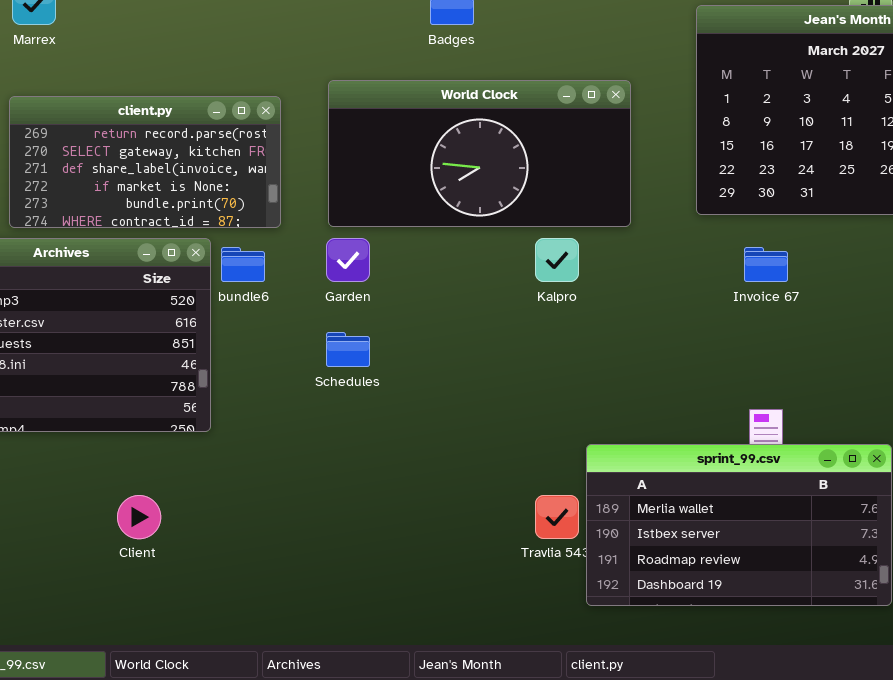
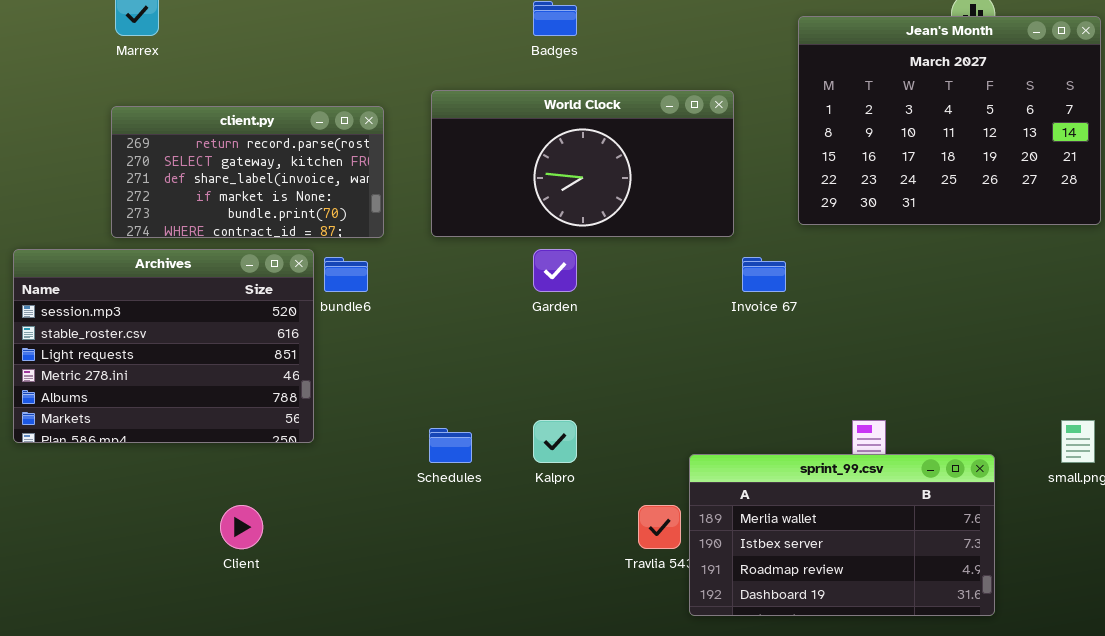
Garden: [326,238,370,282] -> [533,249,577,292], moved
Kalpro: [535,238,579,282] -> [533,420,577,463], moved
Invoice 67: [744,247,788,282] -> [742,257,786,292], moved
Schedules: [326,332,370,367] -> [429,428,472,463], moved

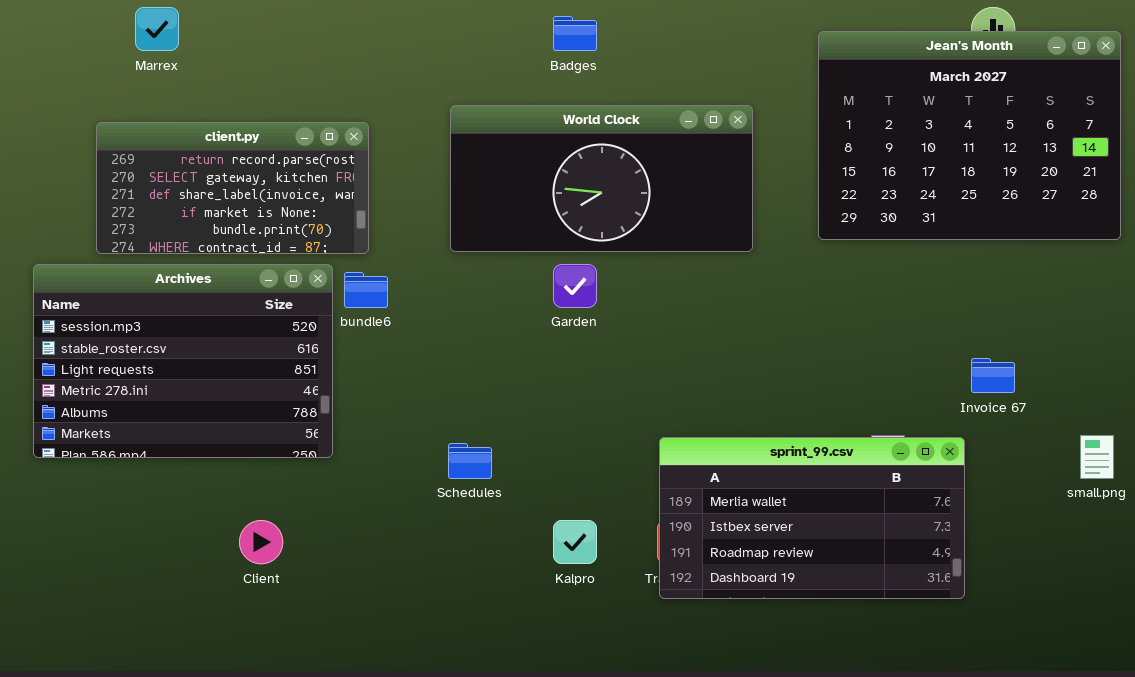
client.py: [111,106,384,238] -> [96,122,369,254], moved
Invoice 67: [742,257,786,292] -> [971,358,1015,393], moved
Kalpro: [533,420,577,463] -> [553,520,597,564], moved
sprint_99.csv: [689,454,995,616] -> [659,437,965,599], moved

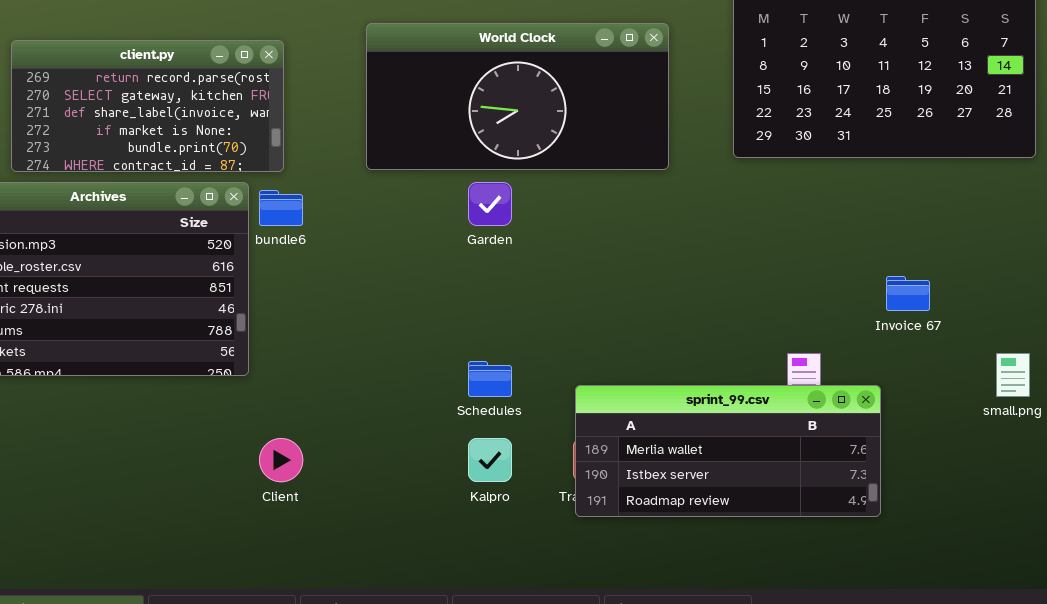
sprint_99.csv: [659,437,965,599] -> [575,385,881,517], resized
Schedules: [448,443,492,479] -> [468,361,512,397], moved
Client: [239,520,283,564] -> [259,438,303,482], moved

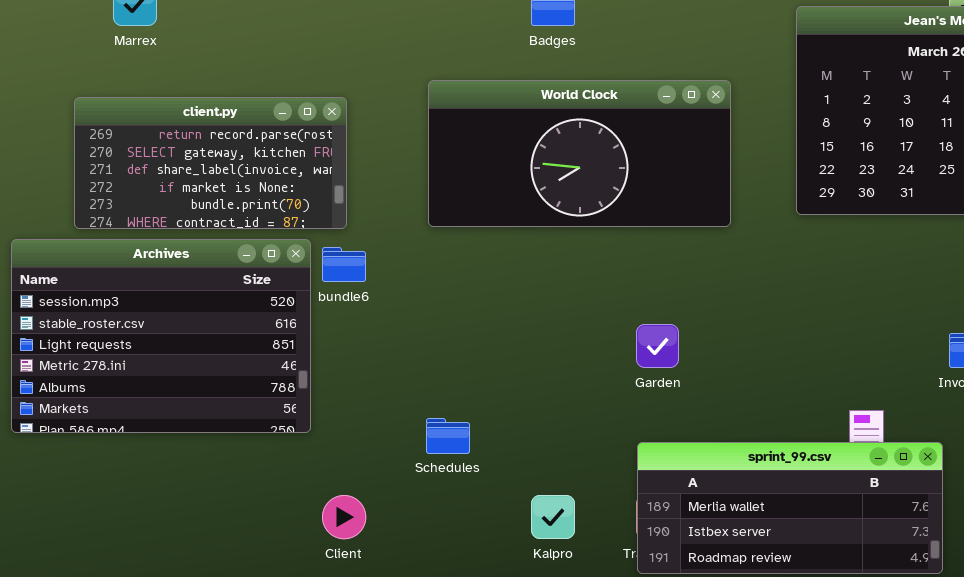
Garden: [468,182,512,226] -> [636,324,679,368], moved
Schedules: [468,361,512,397] -> [426,418,470,454], moved

